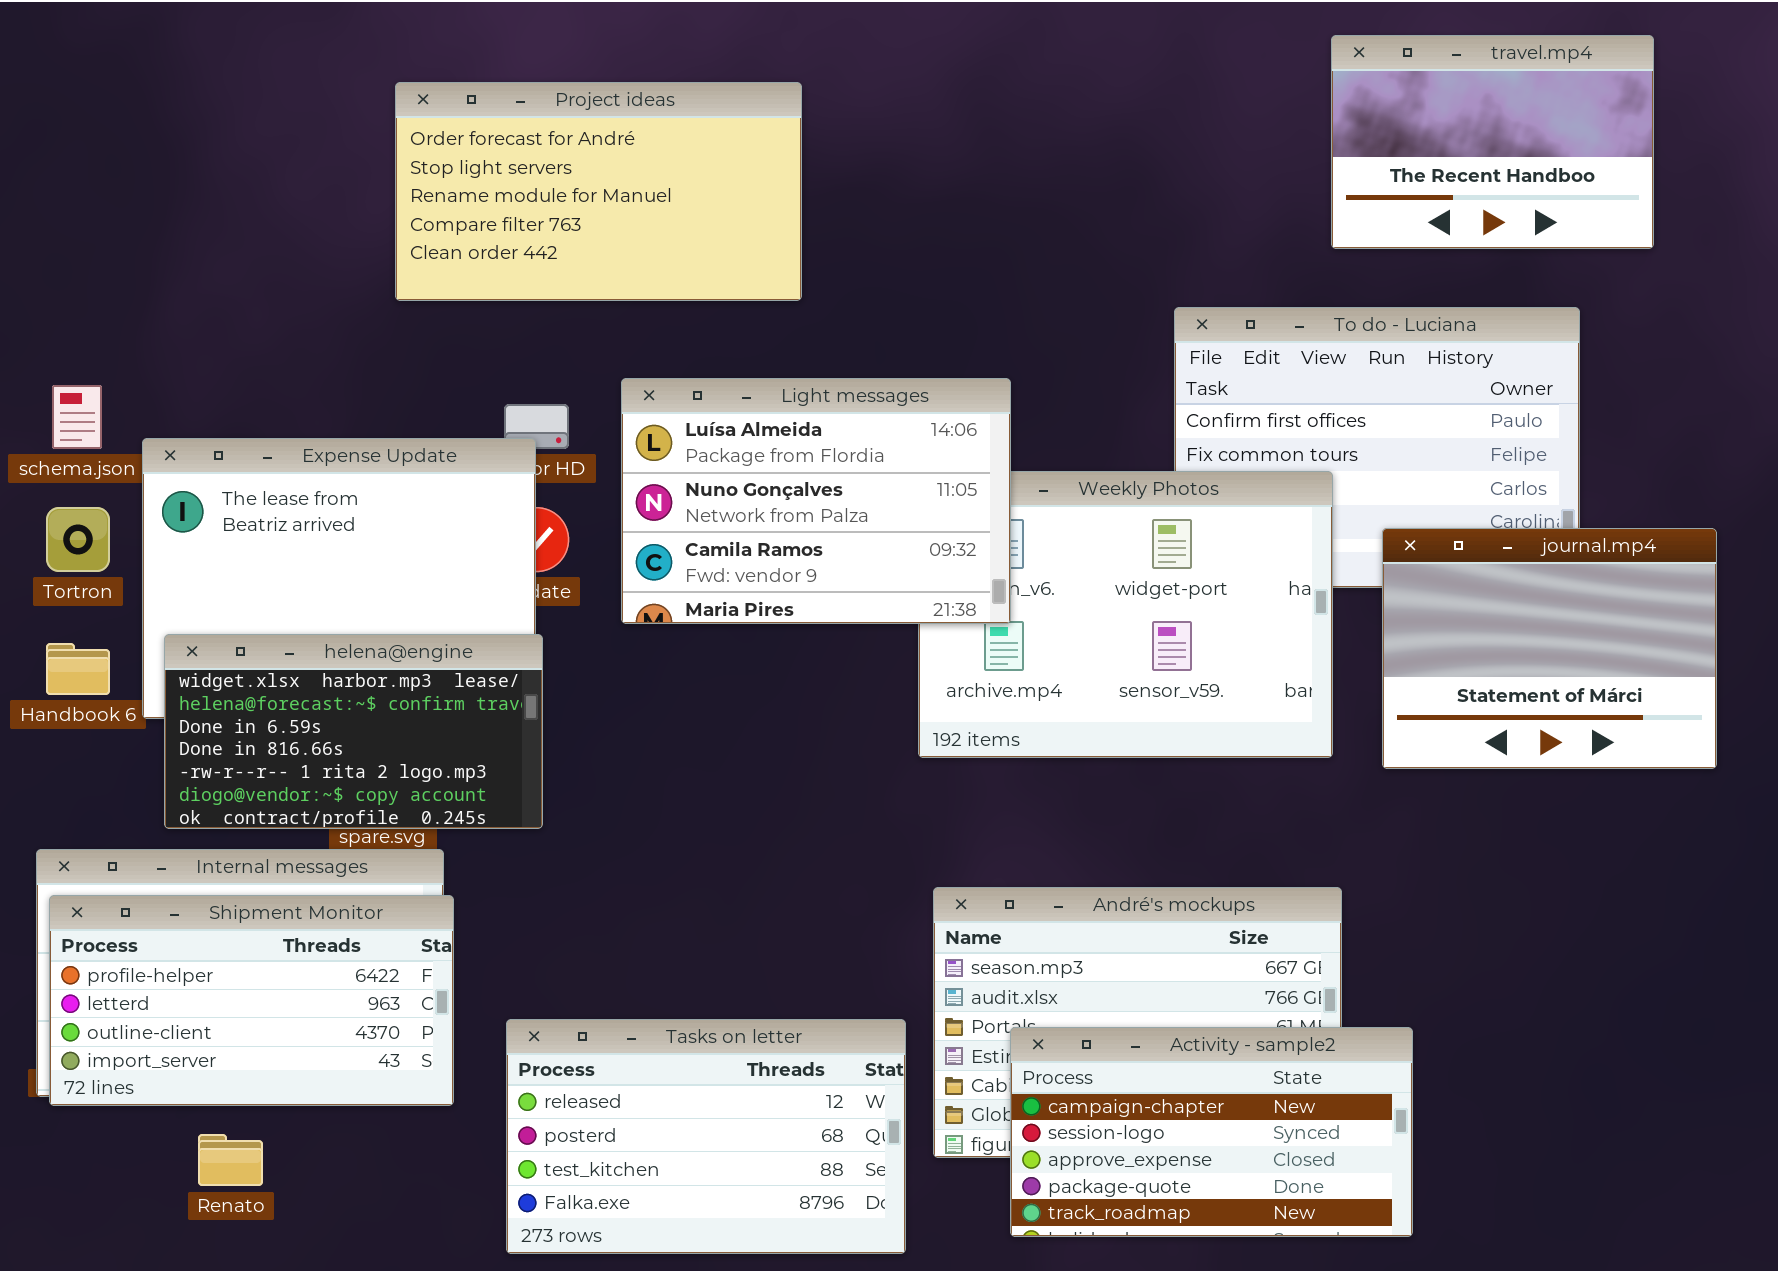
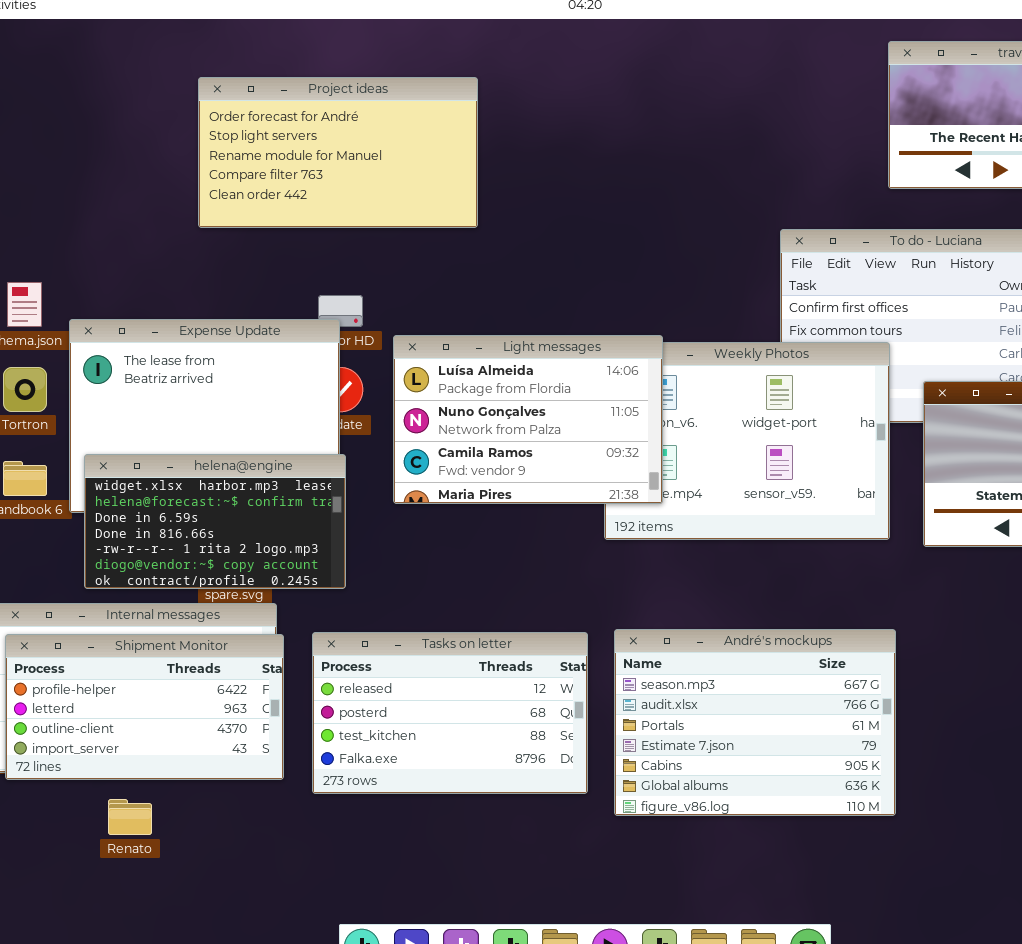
Project ideas: [395,82,802,301] -> [198,77,478,228], moved
Light messages: [621,378,1011,624] -> [393,335,663,504], moved
Tasks on letter: [506,1019,906,1254] -> [312,632,588,794], moved
Activity - sample2: [1010,1027,1413,1237] -> none, closed

